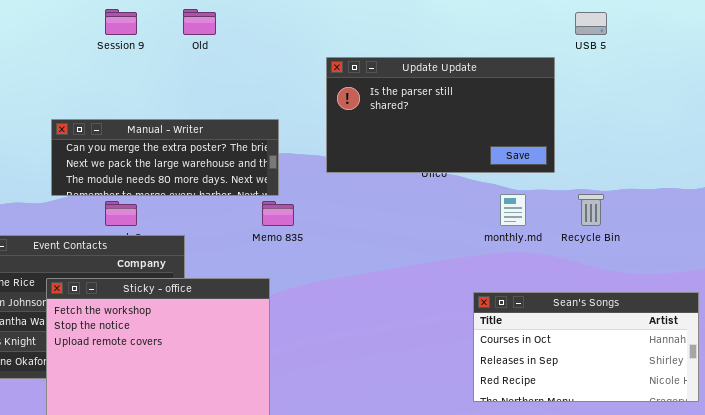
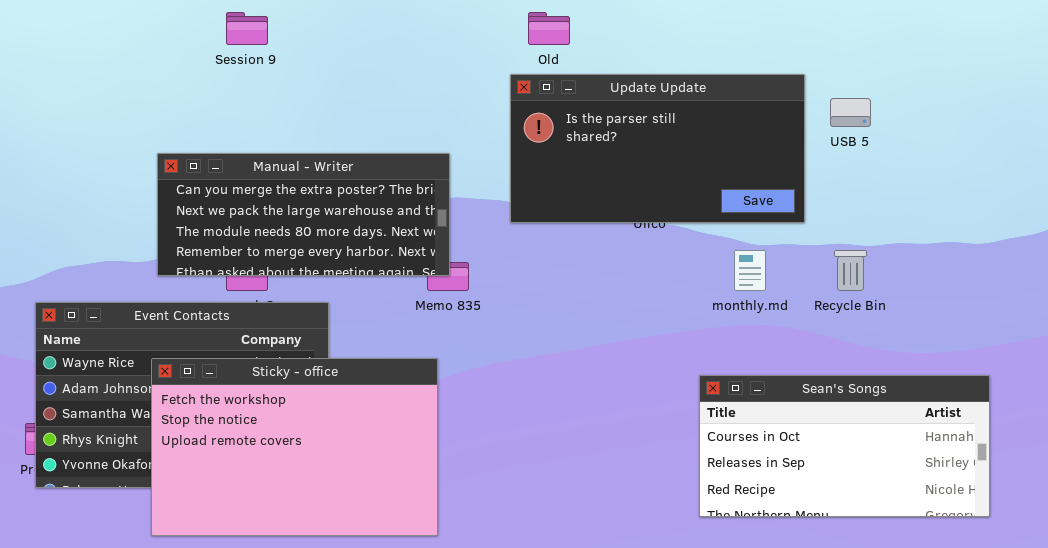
Old: [183,9,216,35] -> [528,12,570,45], moved
USB 5: [575,12,607,35] -> [830,98,871,127], moved
Manual - Writer: [51,119,279,196] -> [157,153,450,276], resized

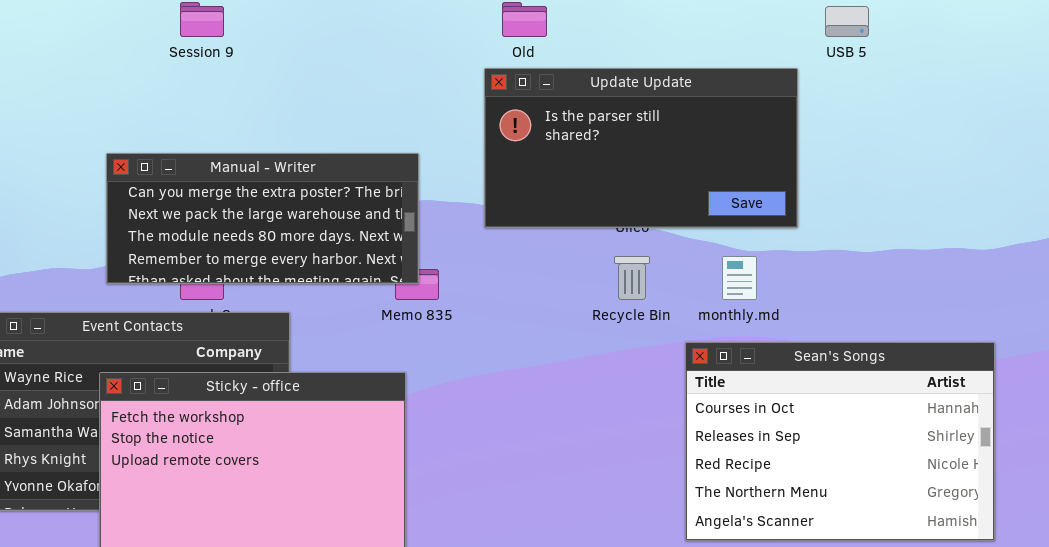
USB 5: [830,98,871,127] -> [825,6,869,37], moved
Recycle Bin: [834,250,867,291] -> [614,256,650,300], moved
Sean's Songs: [699,375,990,517] -> [685,342,995,541], resized

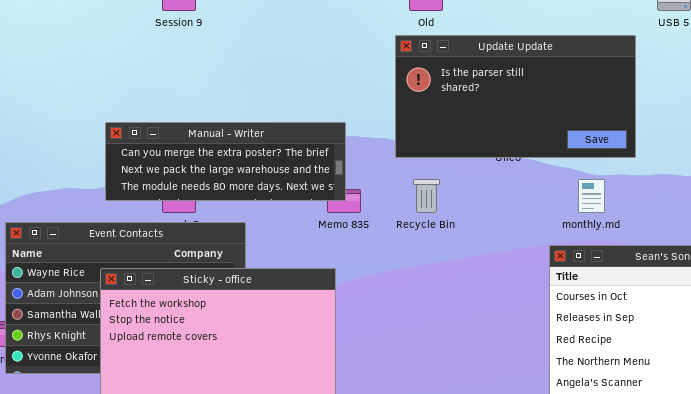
Manual - Writer: [106,153,419,284] -> [105,122,346,201], resized
Recycle Bin: [614,256,650,300] -> [413,179,440,213], moved

